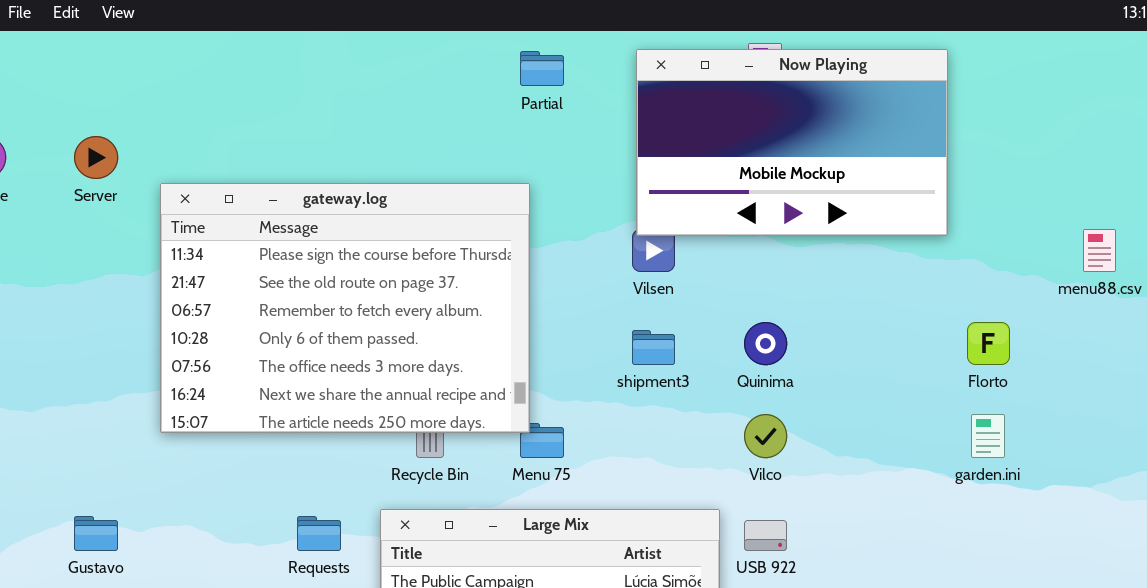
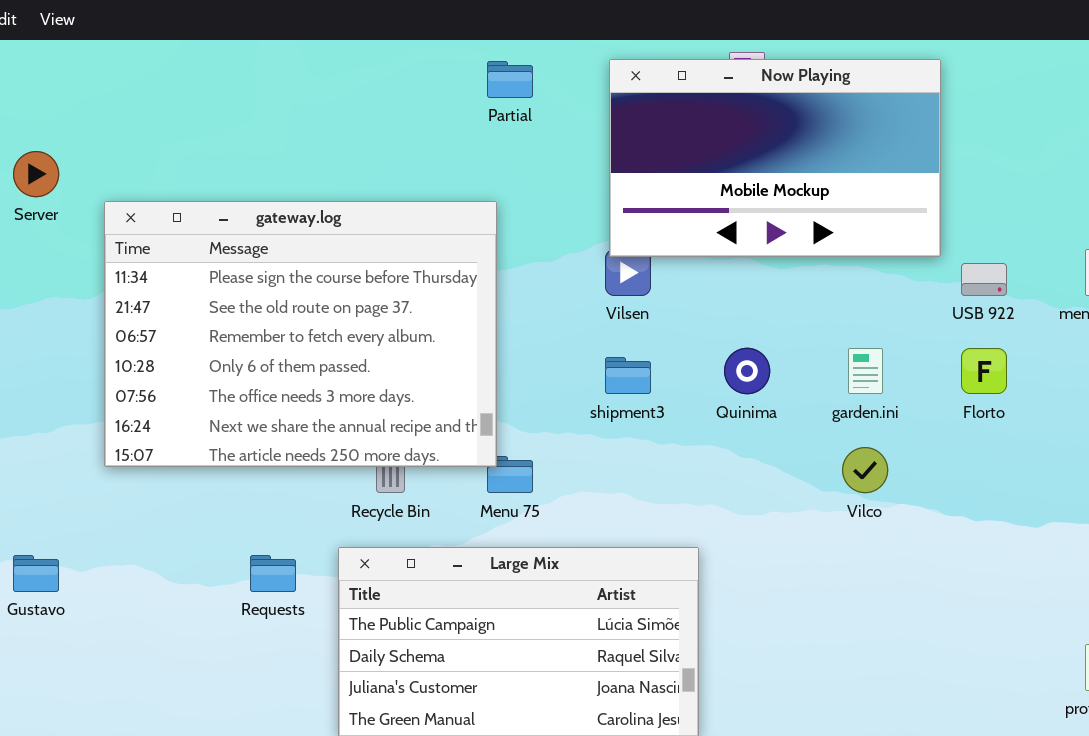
Vilco: [744,414,787,458] -> [842,447,888,493], moved
garden.ini: [971,414,1005,458] -> [848,348,883,394], moved
USB 922: [744,520,787,551] -> [961,263,1007,296], moved

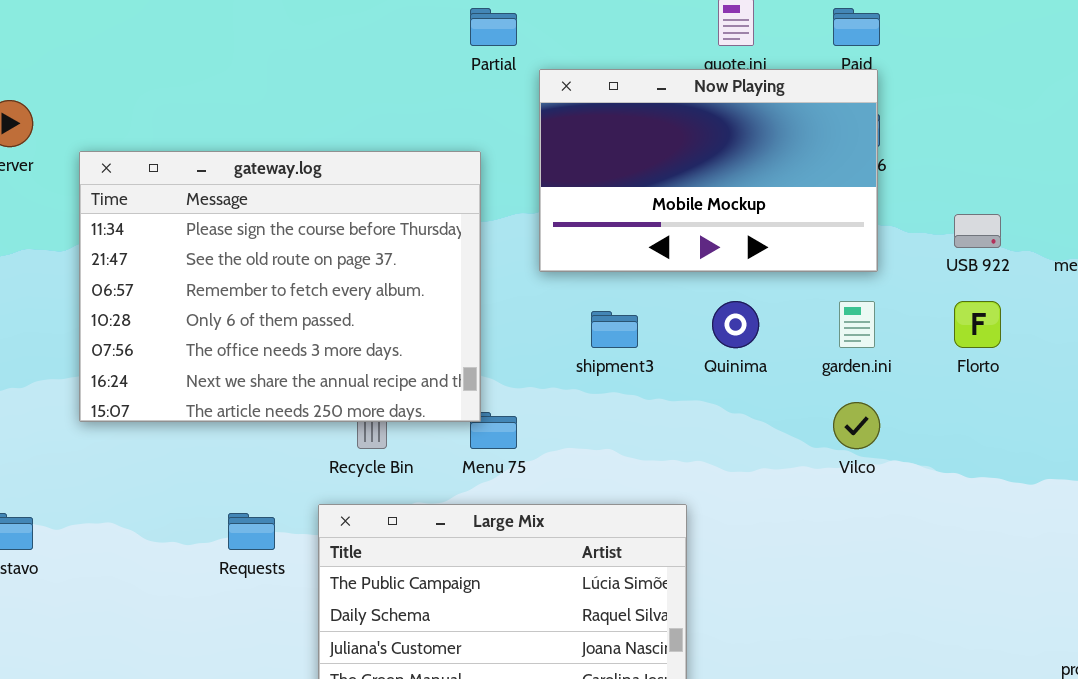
Now Playing: [609,59,941,257] -> [539,69,878,272], moved

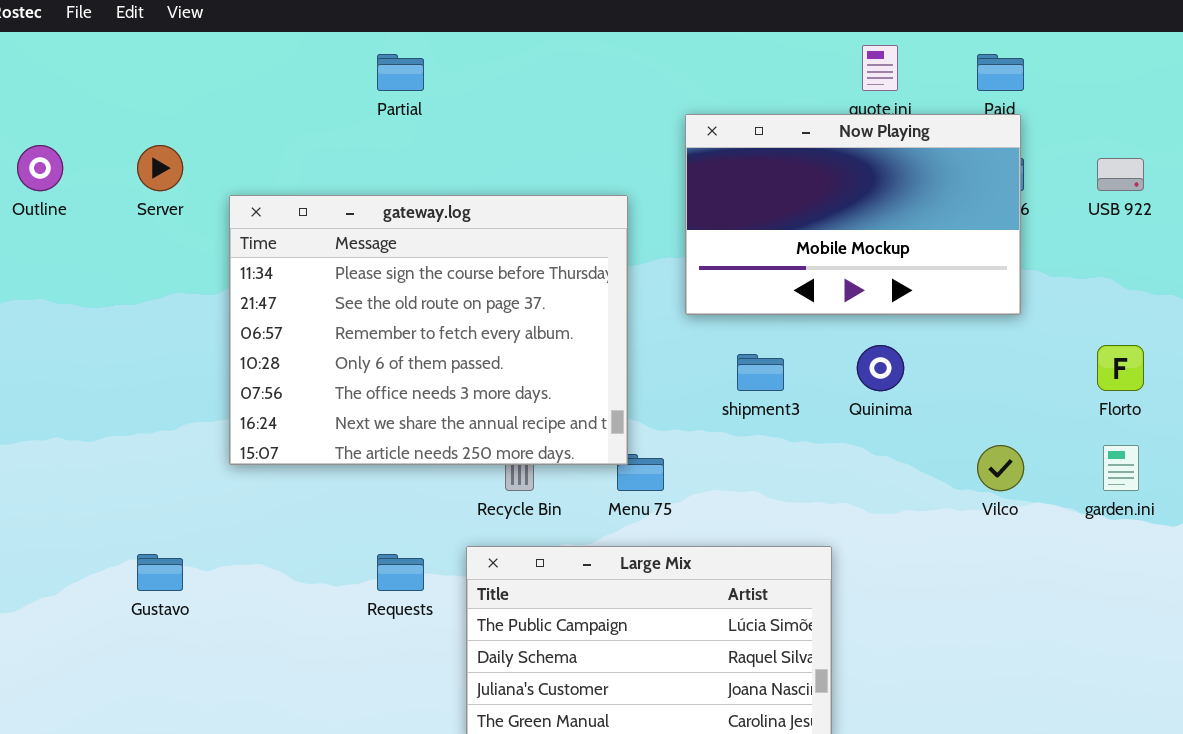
Partial: [470,8,517,46] -> [377,54,424,91], moved
USB 922: [954,214,1001,248] -> [1097,158,1144,191], moved
garden.ini: [839,301,875,348] -> [1103,445,1139,491], moved

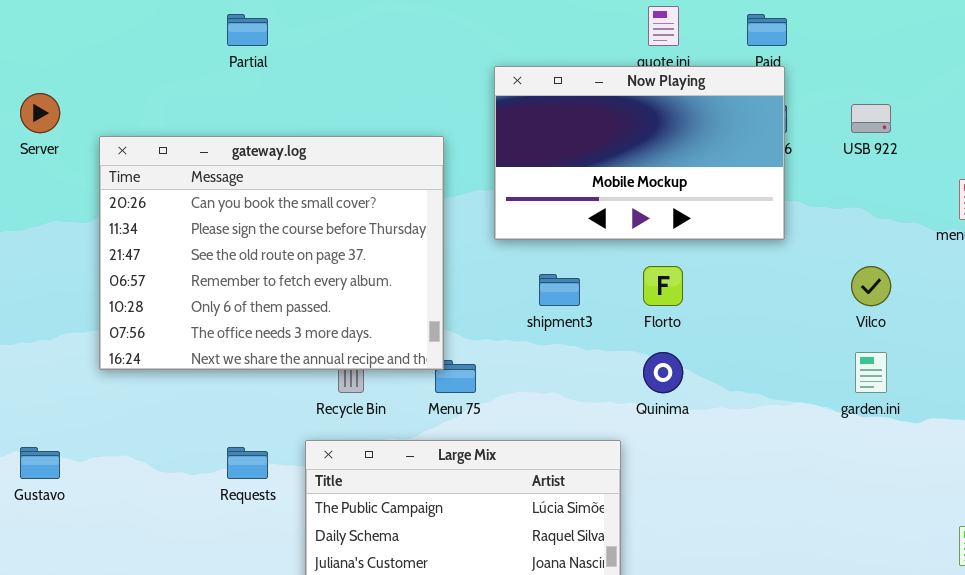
gateway.log: [229,195,628,465] -> [99,136,444,370], scrolled up 1 row
Quinima: [857,345,904,391] -> [643,352,683,393], moved
Florto: [1097,345,1144,391] -> [643,266,683,306], moved
Vilco: [977,445,1024,491] -> [851,266,891,306], moved

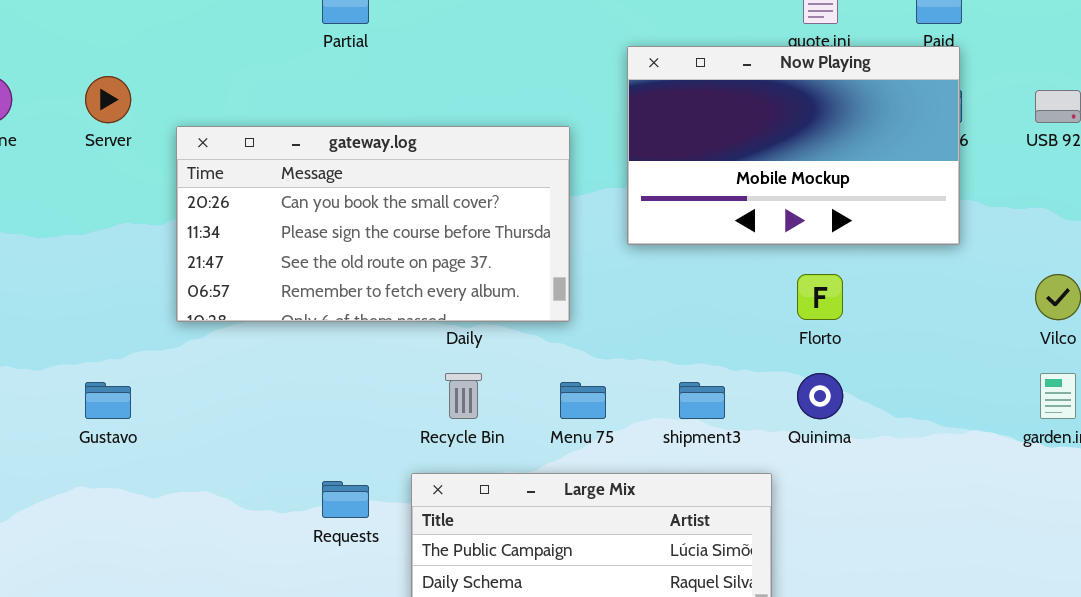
gateway.log: [99,136,444,370] -> [176,126,570,322], resized
shipment3: [539,274,580,306] -> [679,382,725,419], moved
Gustavo: [20,447,60,479] -> [85,382,131,419], moved

